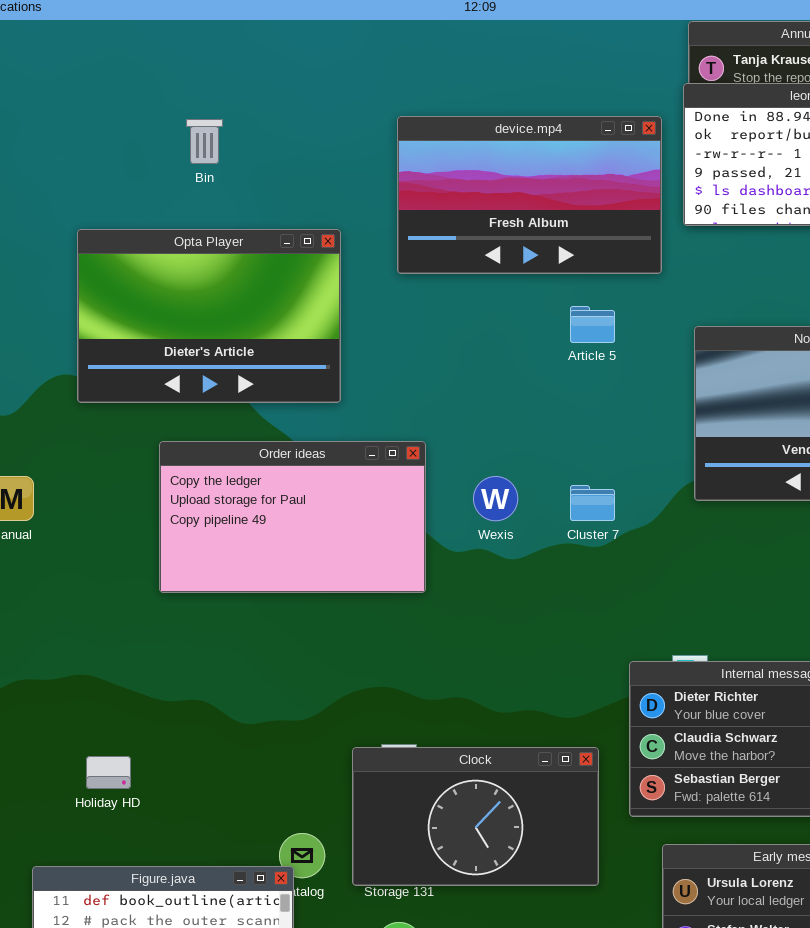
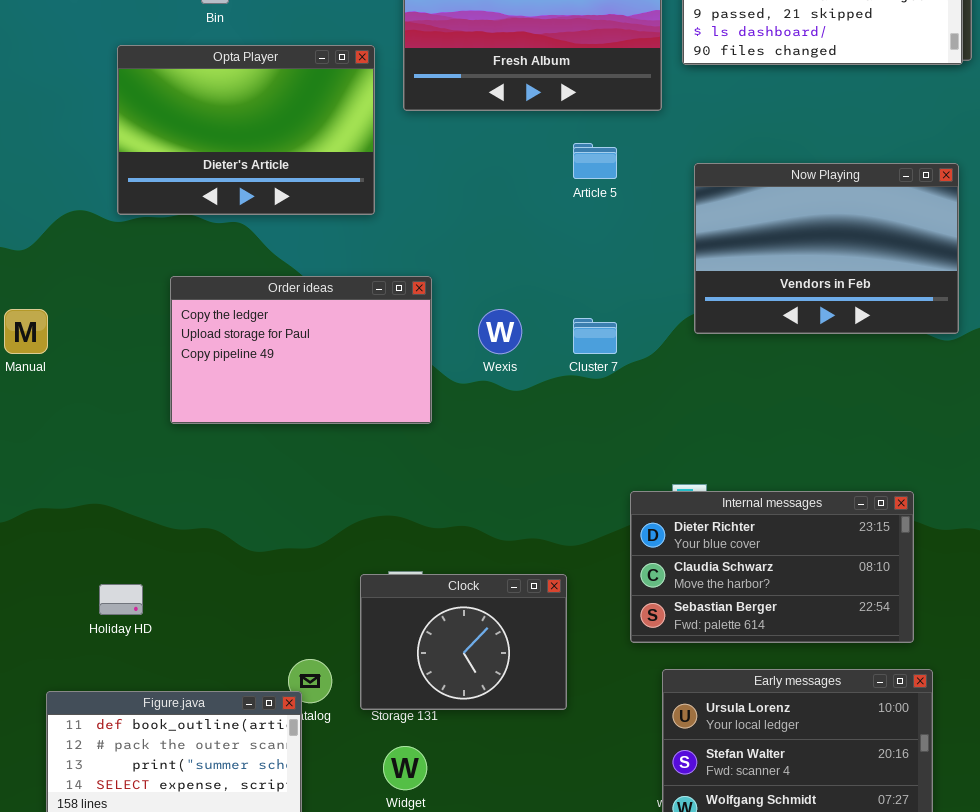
Opta Player: [77,229,341,403] -> [117,45,375,215], moved
Clock: [352,747,599,886] -> [360,574,567,710], resized

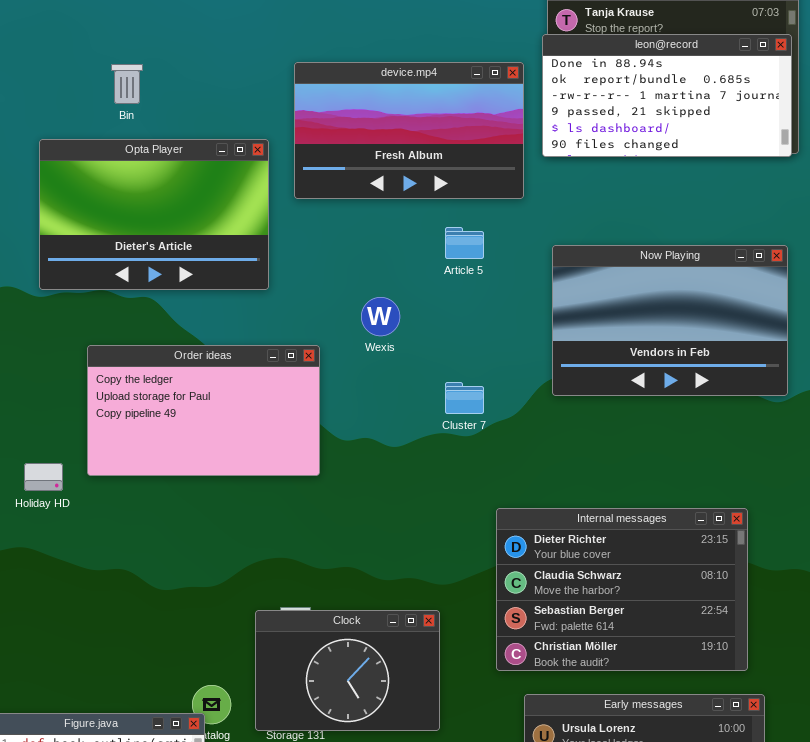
Wexis: [478,309,522,354] -> [361,297,400,336], moved
Internal messages: [630,491,914,643] -> [496,508,748,671], resized
Holiday HD: [99,584,143,615] -> [24,463,63,491], moved

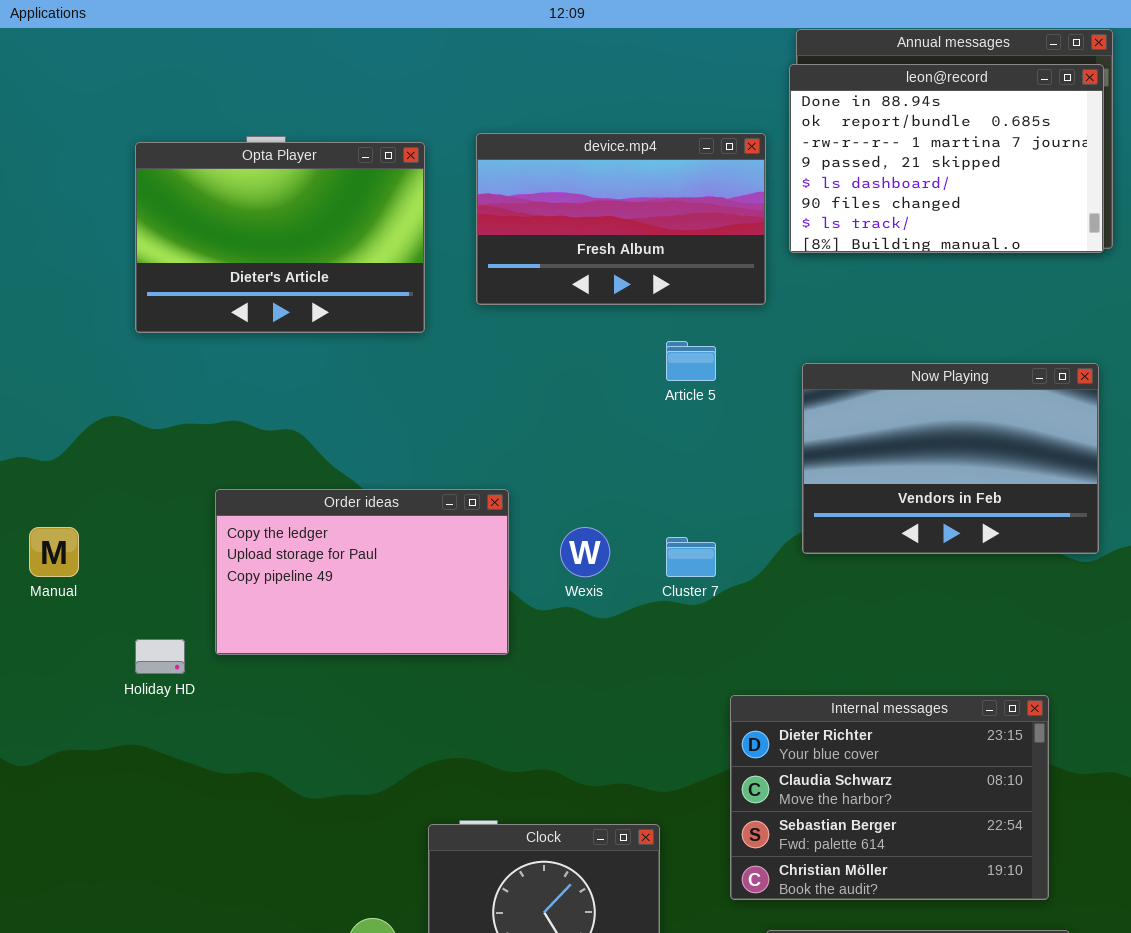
leon@record: [542,34,792,157] -> [789,64,1104,253], resized
Opta Player: [39,139,269,290] -> [135,142,425,333], moved
Wexis: [361,297,400,336] -> [560,527,610,577], moved

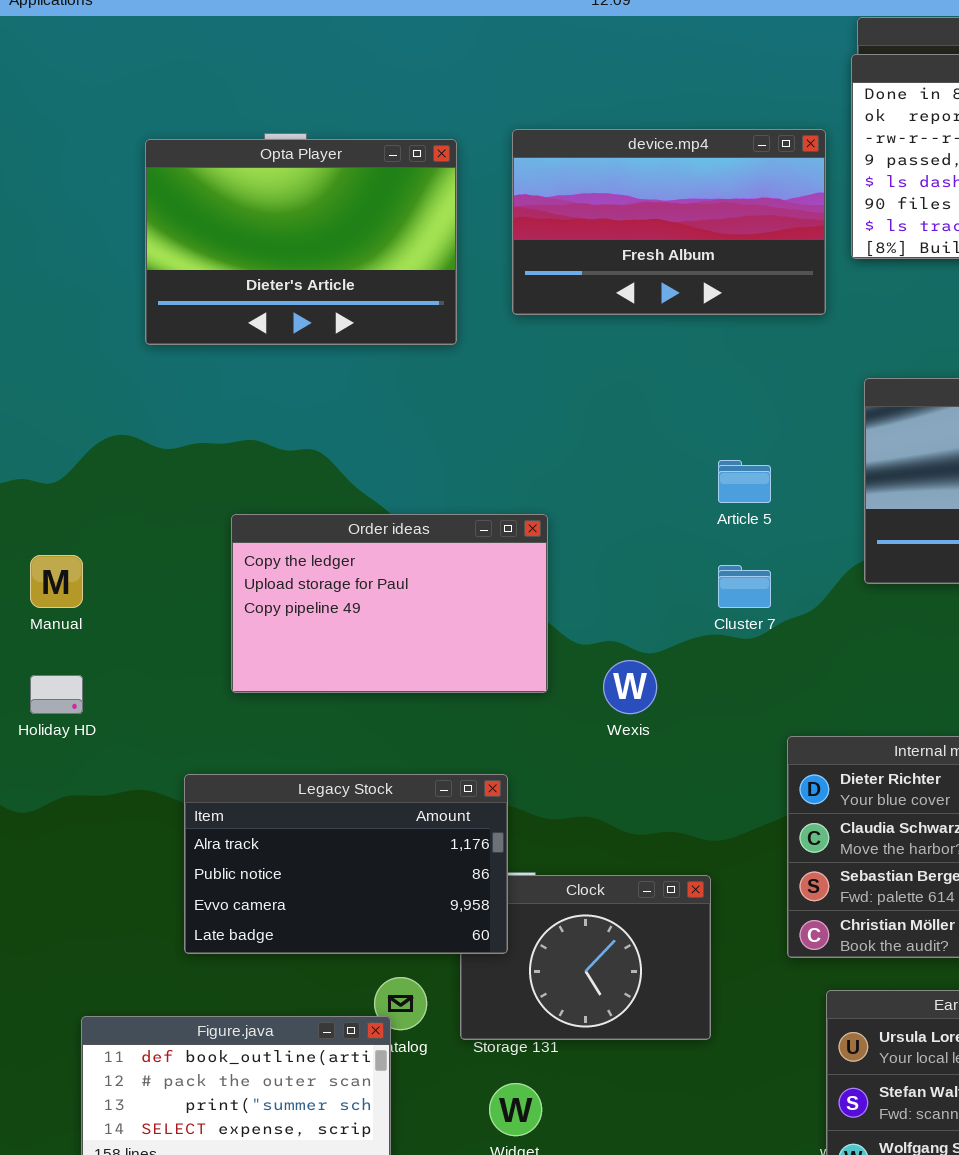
Article 5: [666,341,716,381] -> [718,460,771,503], moved
Wexis: [560,527,610,577] -> [603,660,657,714], moved
Holiday HD: [135,639,185,674] -> [30,675,83,714], moved
Legacy Stock: none -> [184,774,508,954], opened

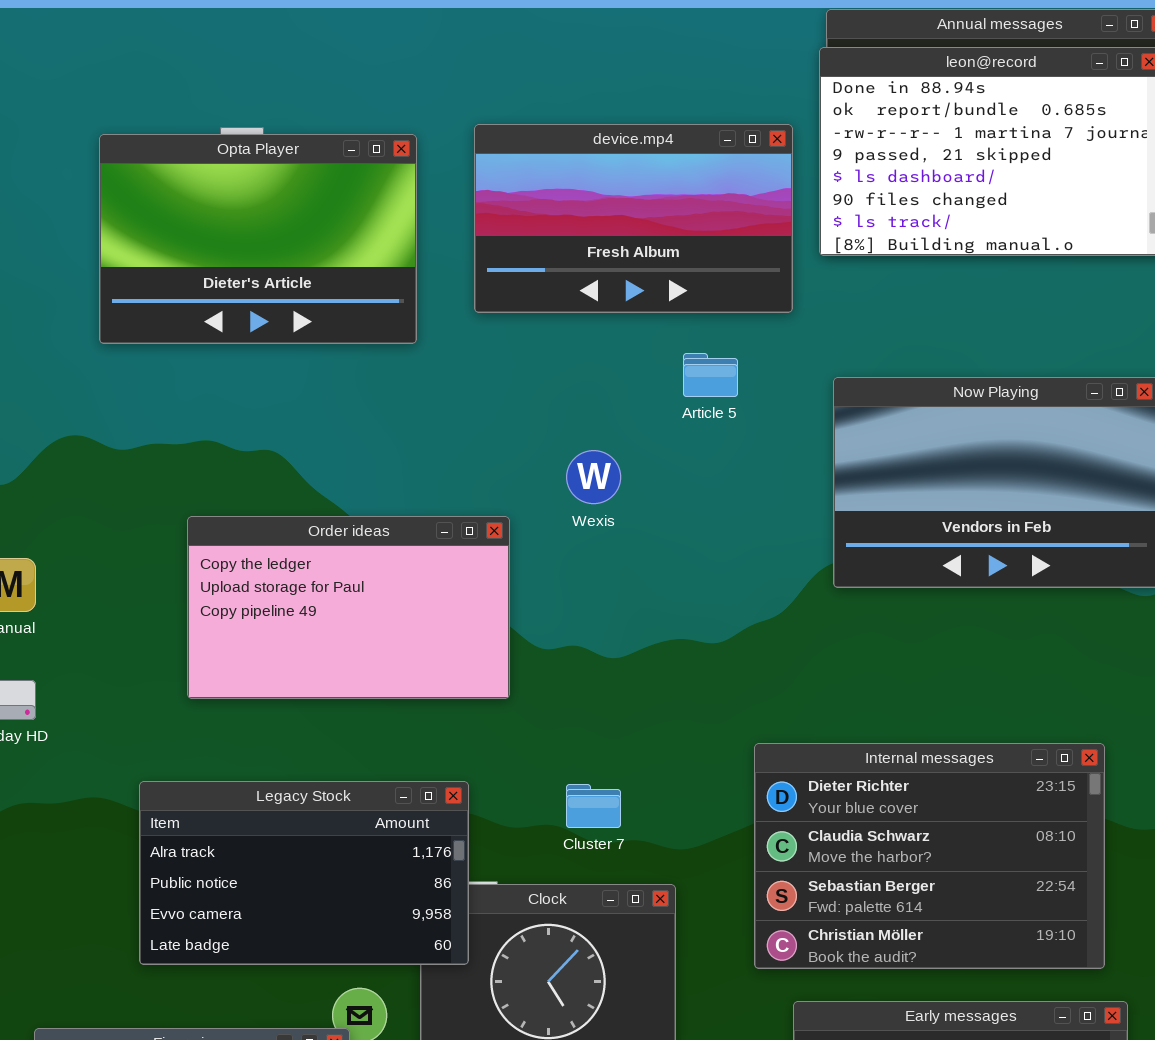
Article 5: [718,460,771,503] -> [683,353,738,397], moved
Cluster 7: [718,565,771,608] -> [566,784,621,828], moved
Wexis: [603,660,657,714] -> [566,450,621,504], moved

